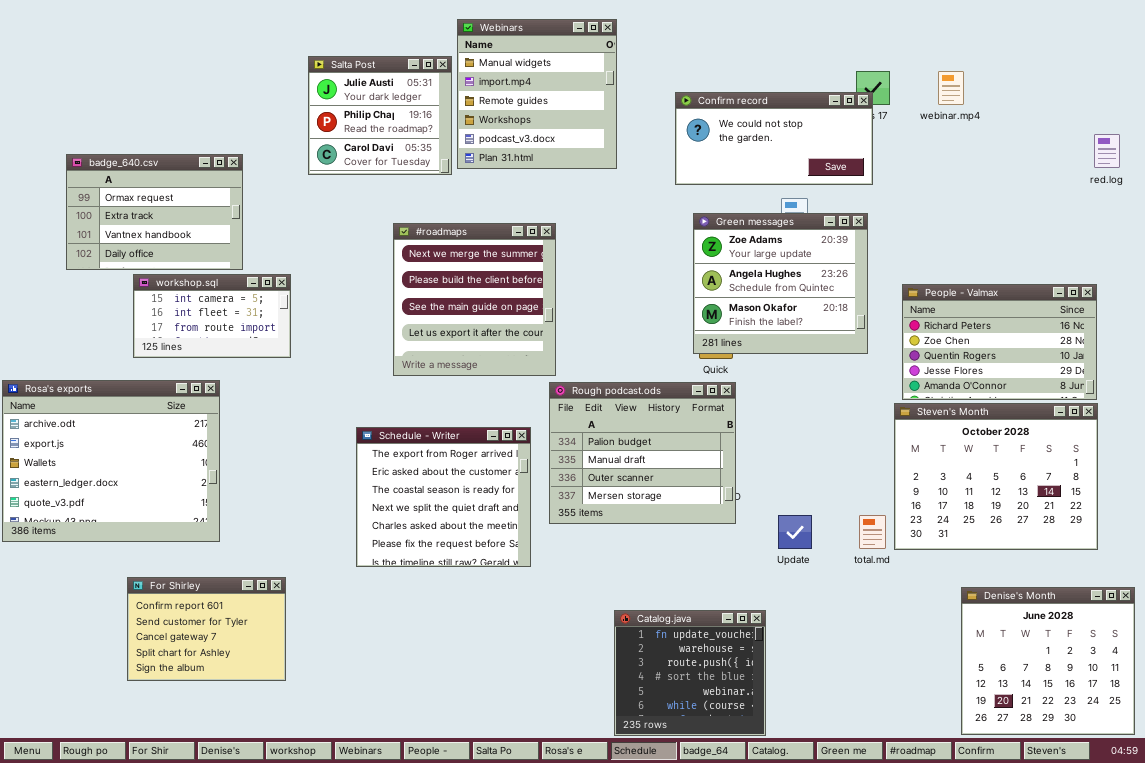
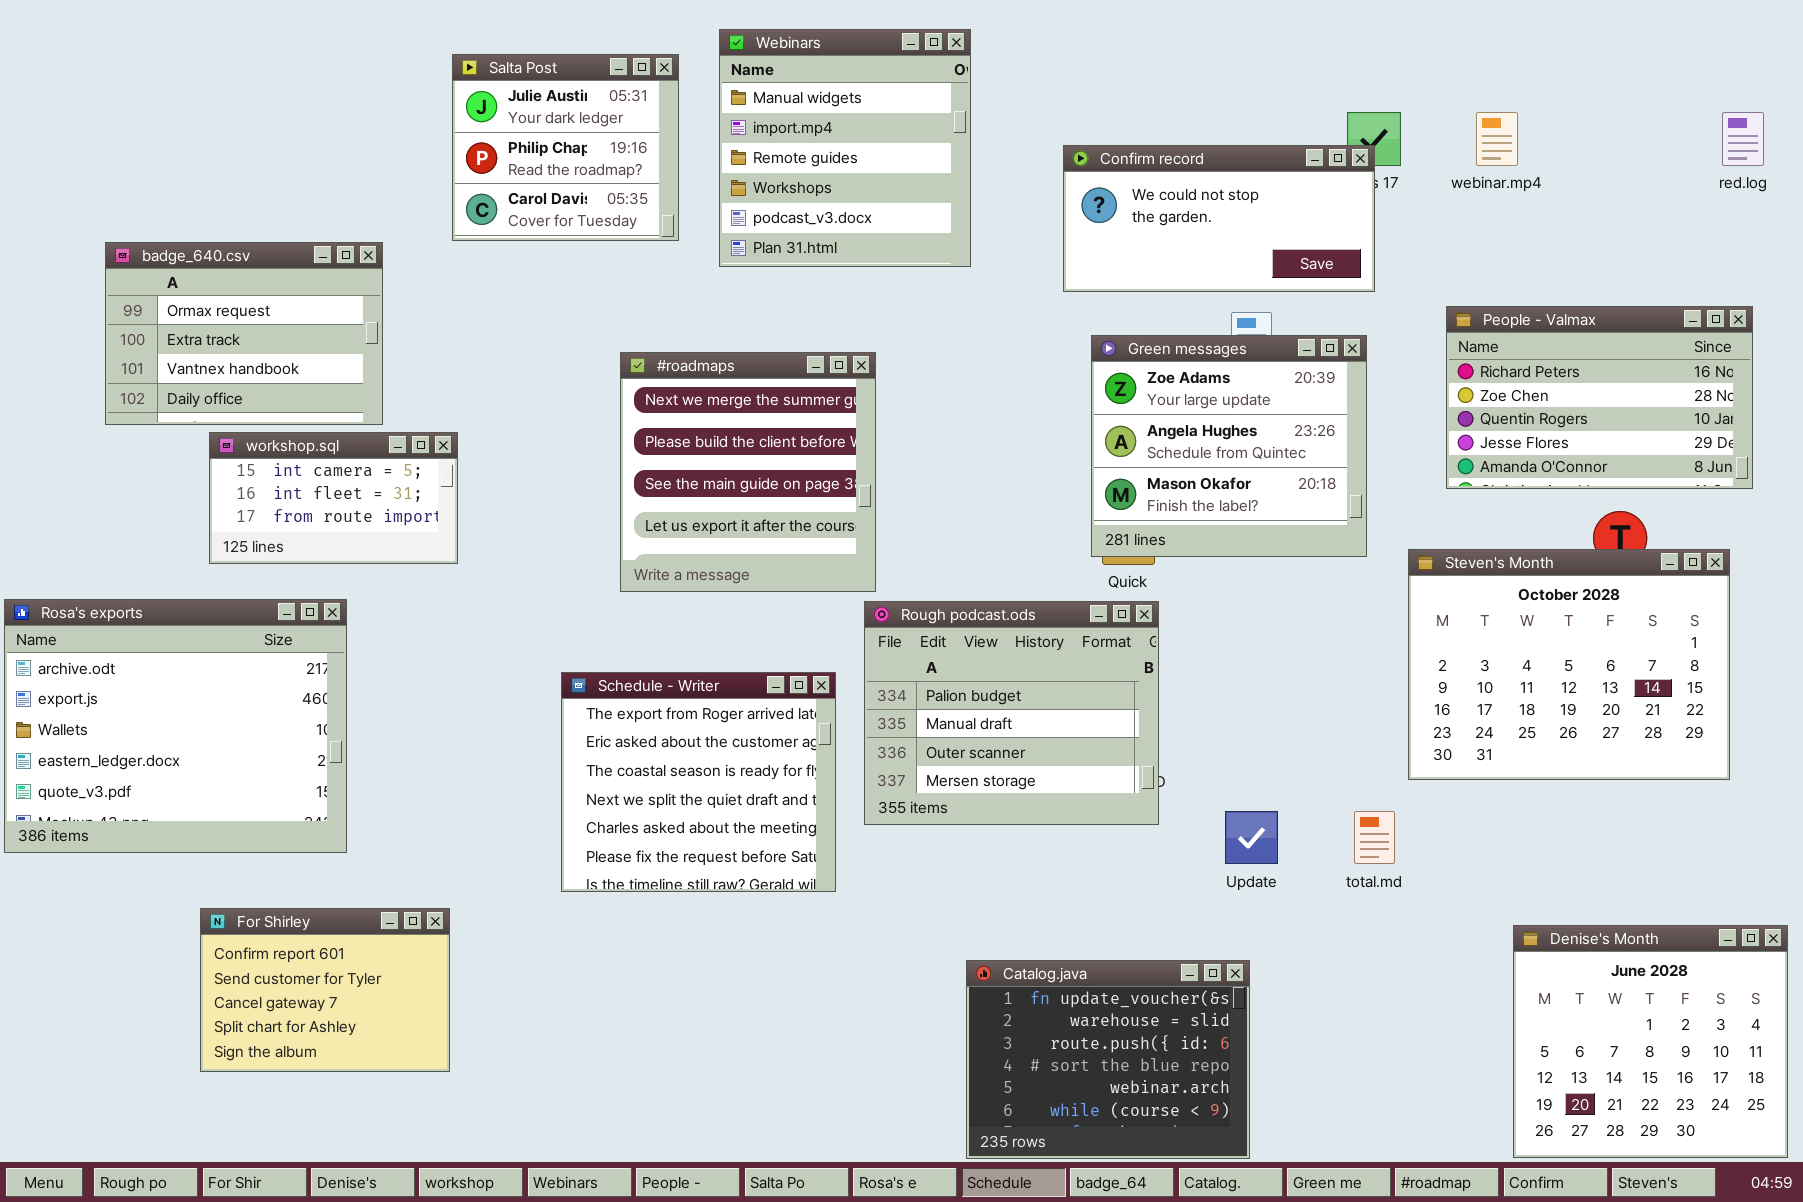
Salta Post: [308,56,452,175] -> [452,54,679,241], moved
red.log: [1094,134,1120,168] -> [1722,112,1764,166], moved
People - Valmax: [902,284,1097,400] -> [1446,306,1753,489], moved
Steven's Month: [894,403,1098,550] -> [1408,549,1730,780], moved
Catalog.java: [614,610,766,736] -> [966,960,1250,1159], resized

